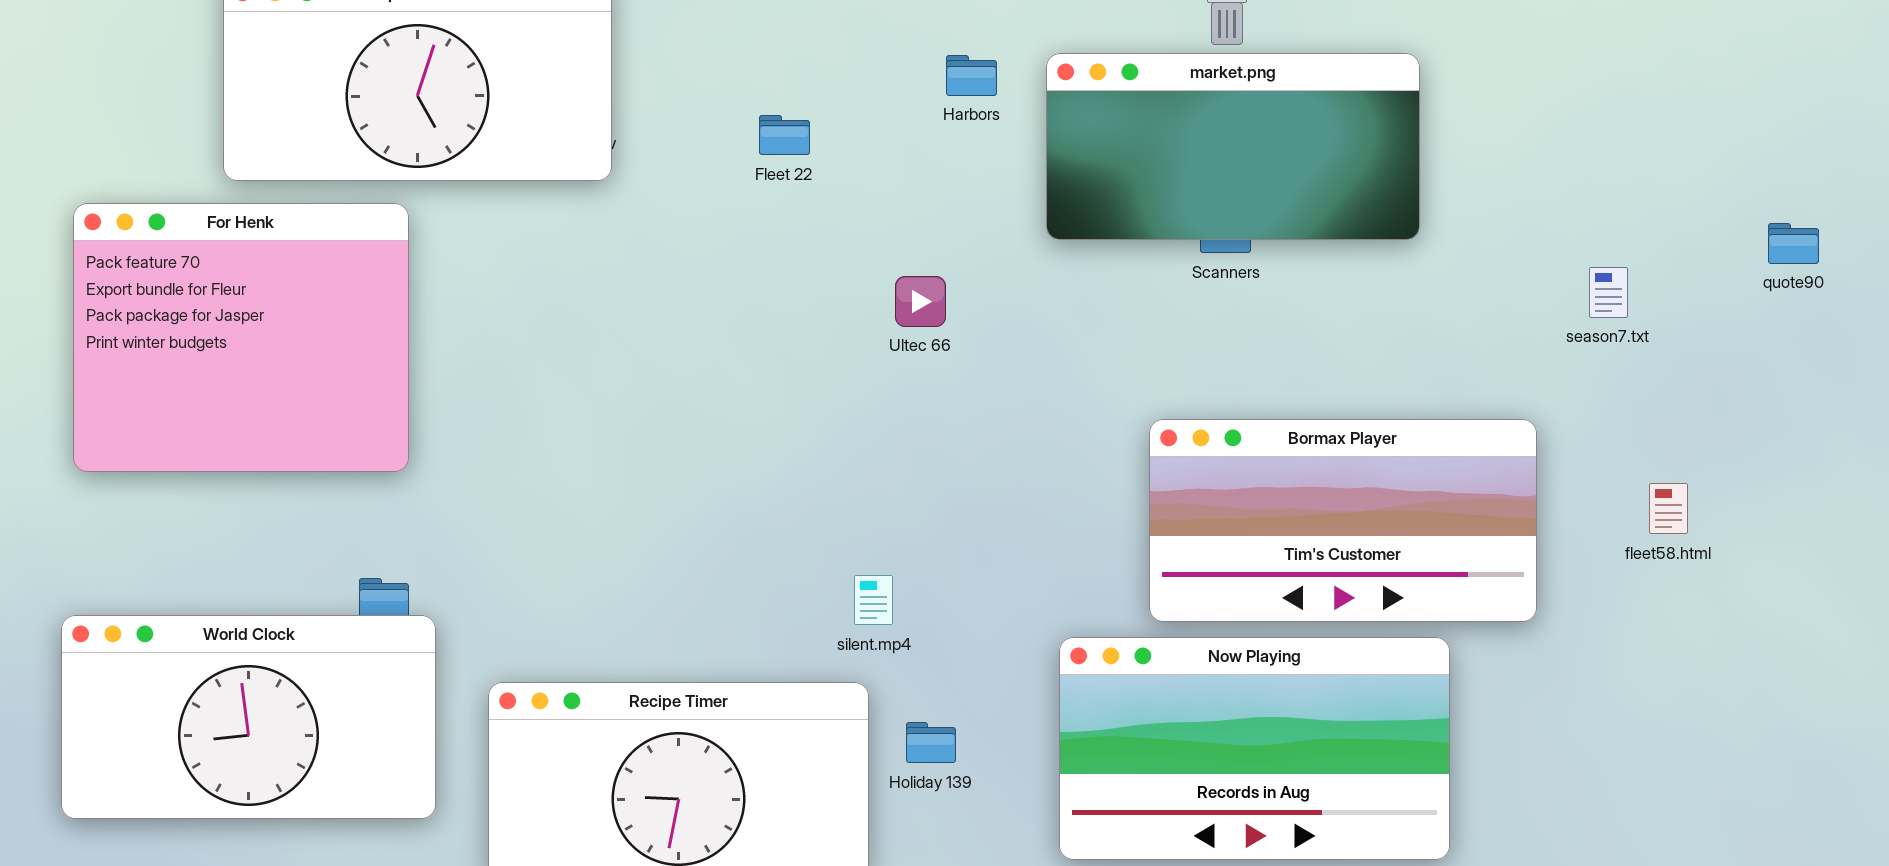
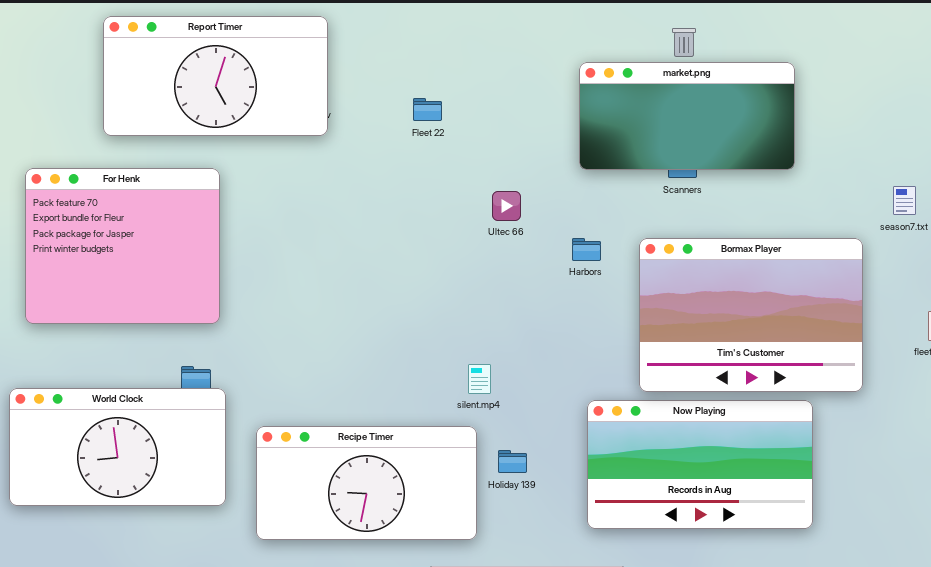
Harbors: [946,55,997,96] -> [572,238,601,261], moved
For Henk: [73,203,409,472] -> [25,168,220,324], moved
Bormax Player: [1149,419,1537,622] -> [639,238,863,392], resized

